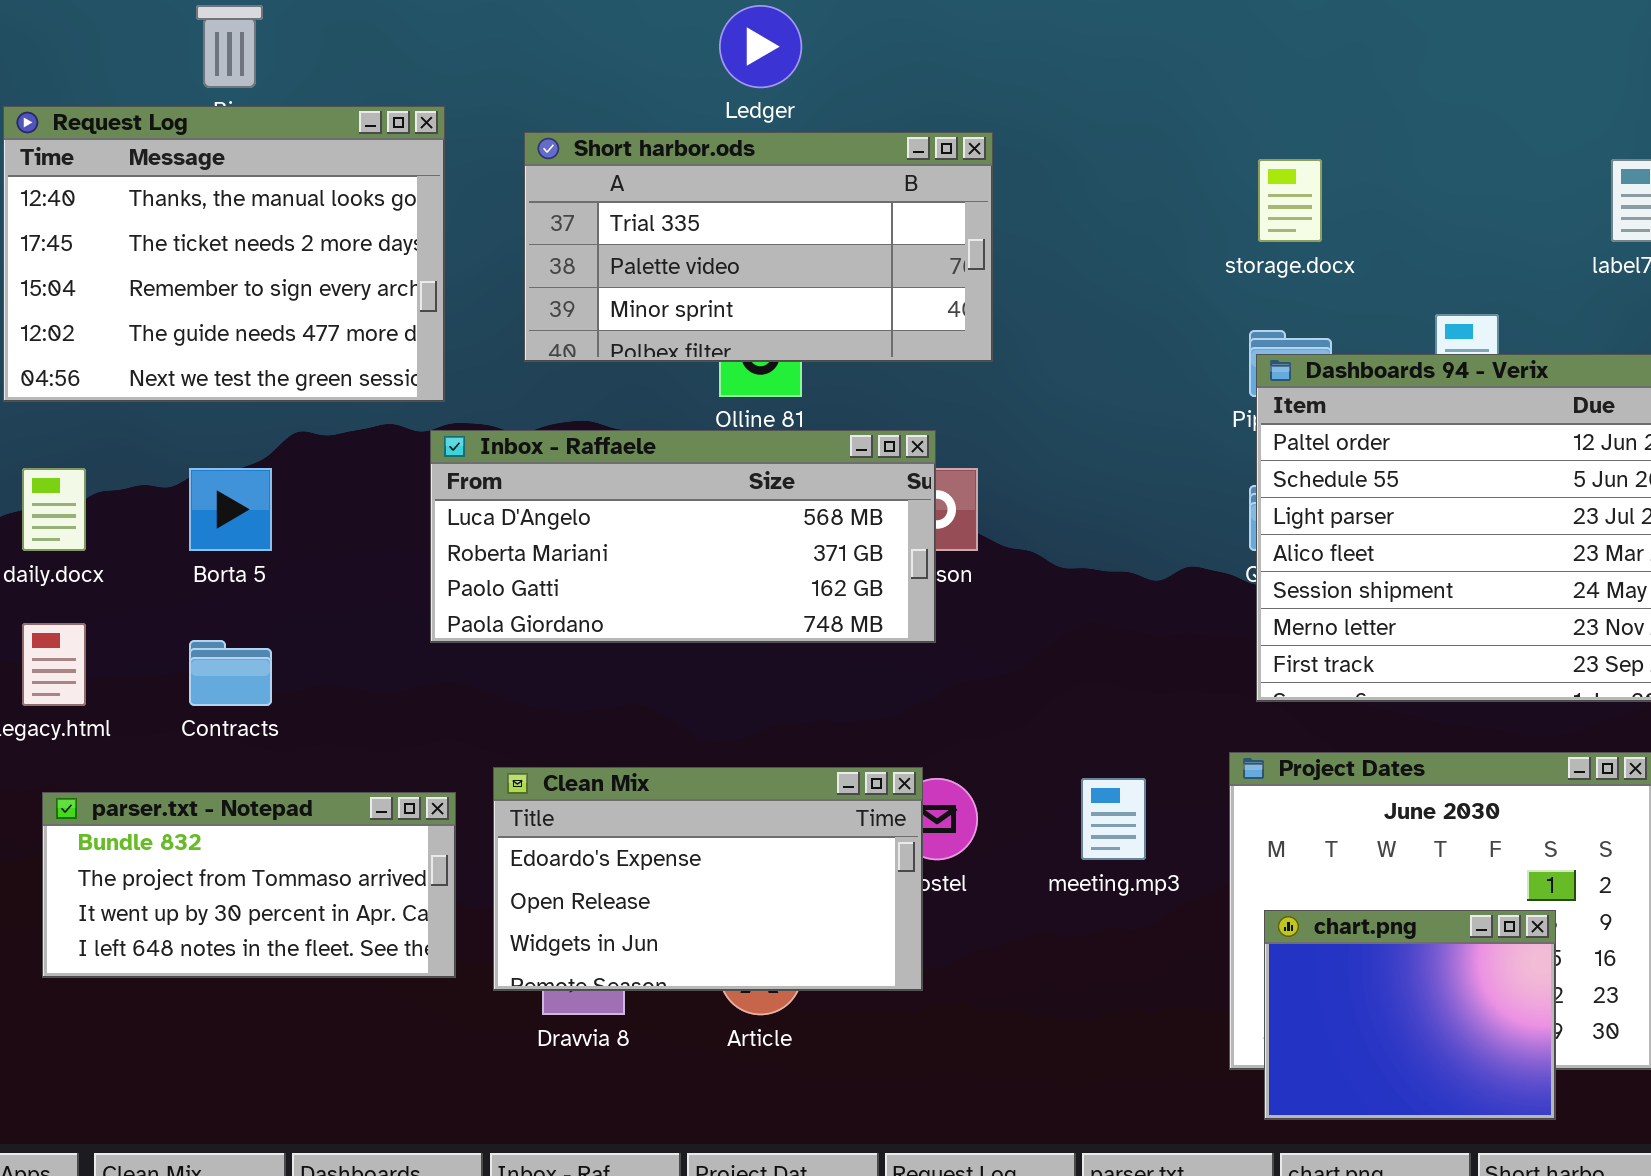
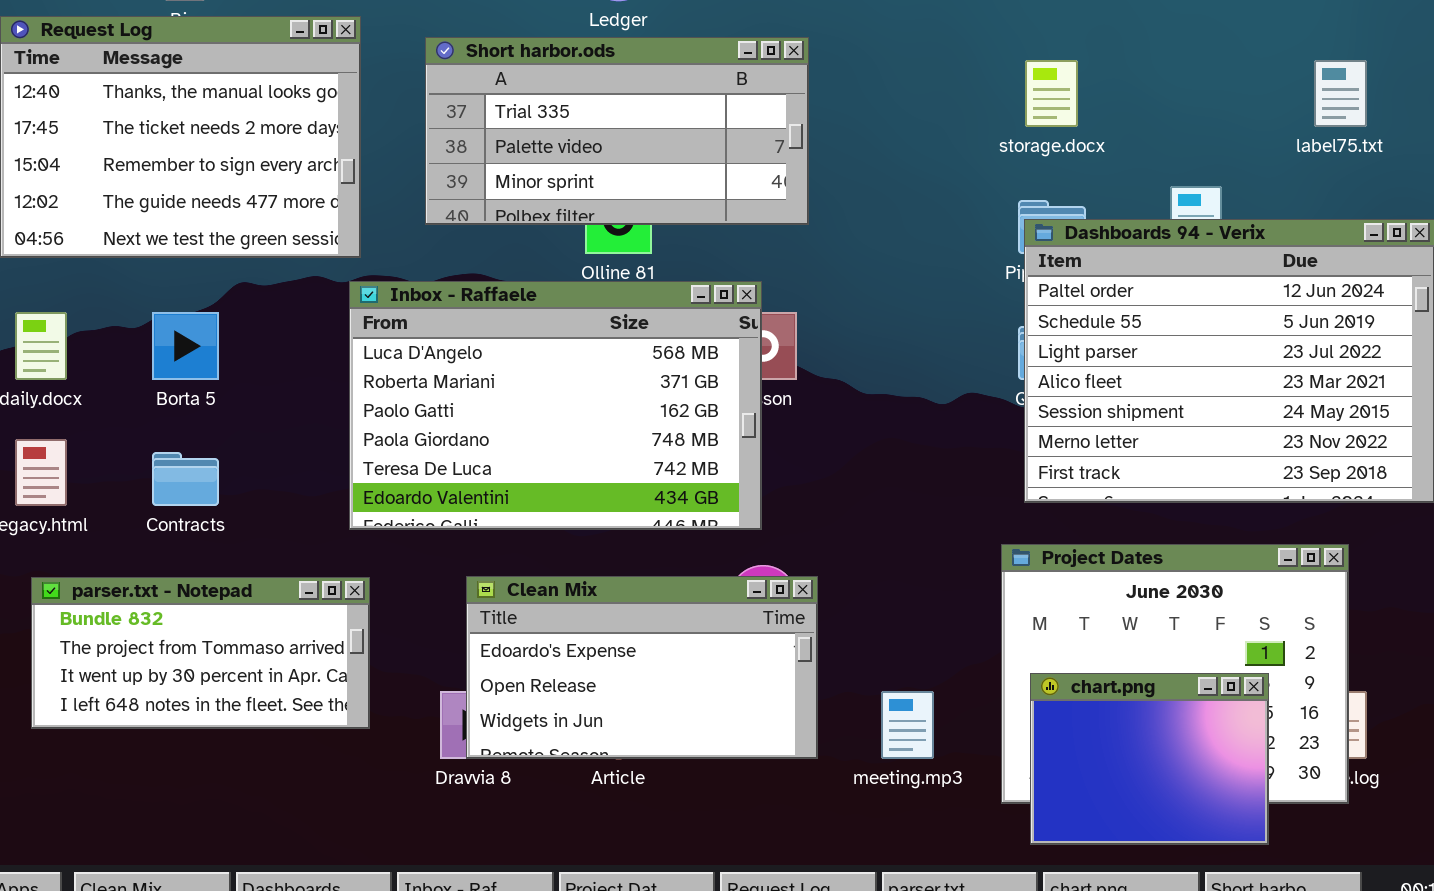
Inbox - Raffaele: [430,430,936,643] -> [349,281,762,530], resized
Clean Mix: [493,767,923,991] -> [466,576,818,759], moved
meeting.mp3: [1081,778,1146,860] -> [881,691,934,759], moved

